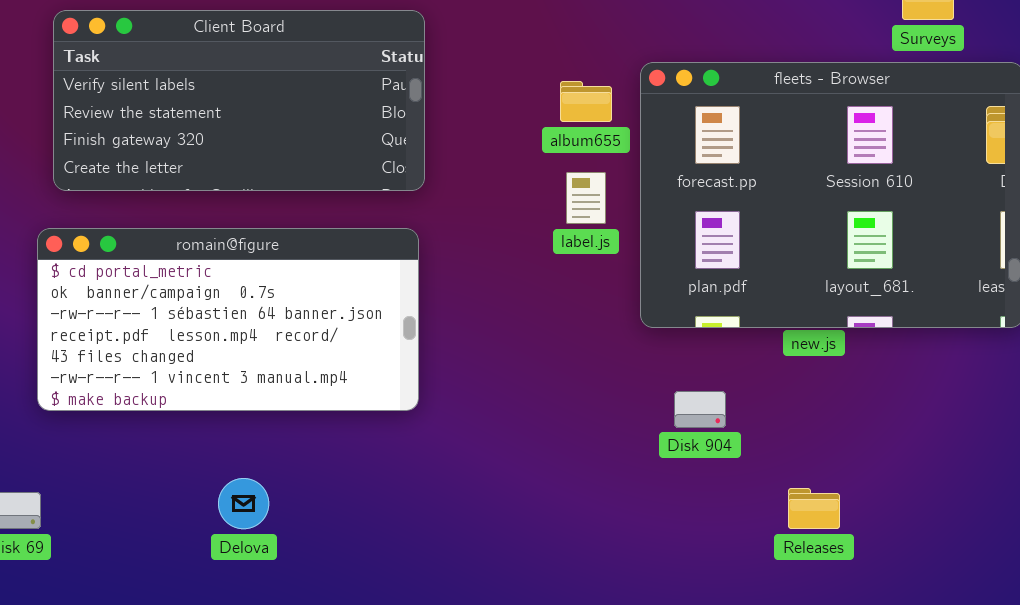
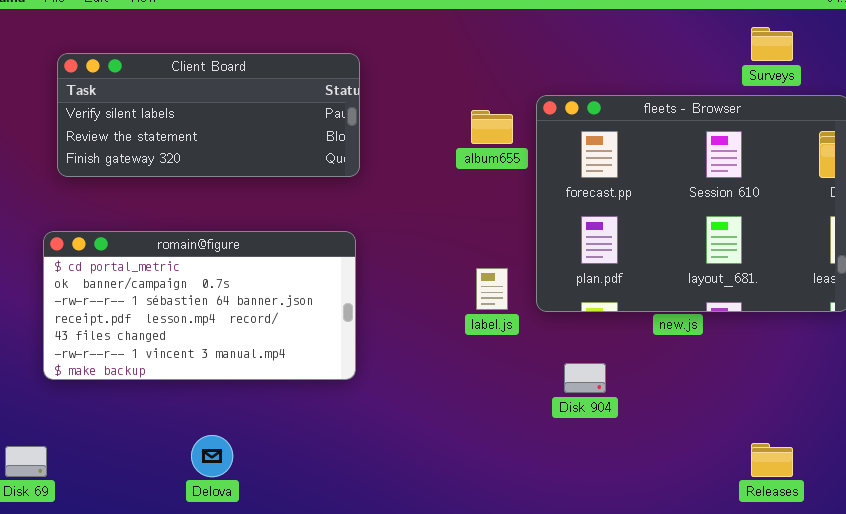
Client Board: [53,10,425,191] -> [57,53,360,177], resized
label.js: [566,172,606,224] -> [476,268,508,310], moved
Releases: [788,488,840,529] -> [751,443,793,477], moved

